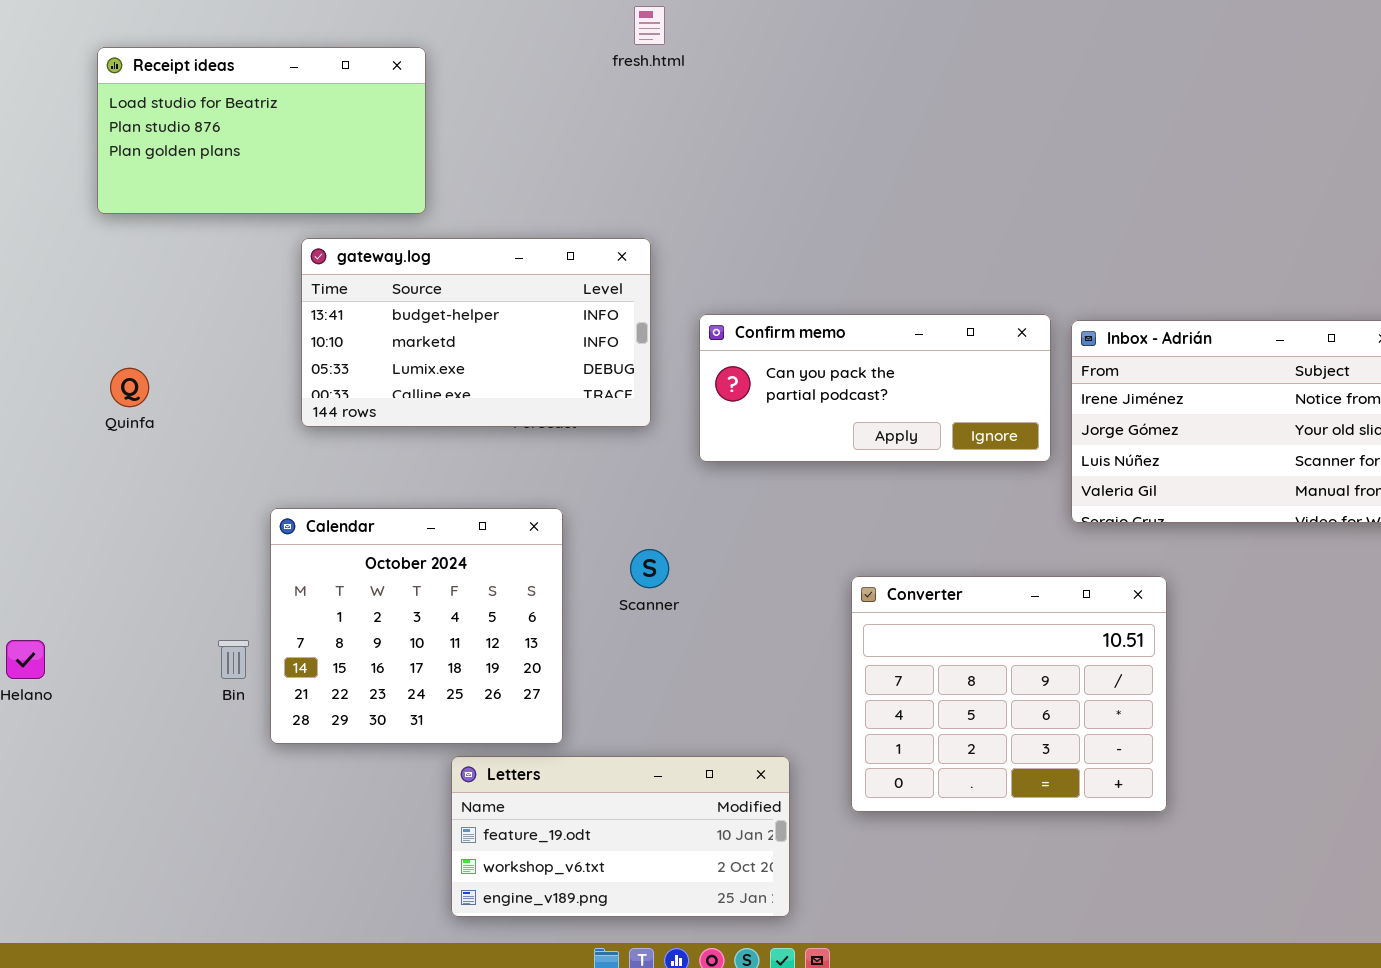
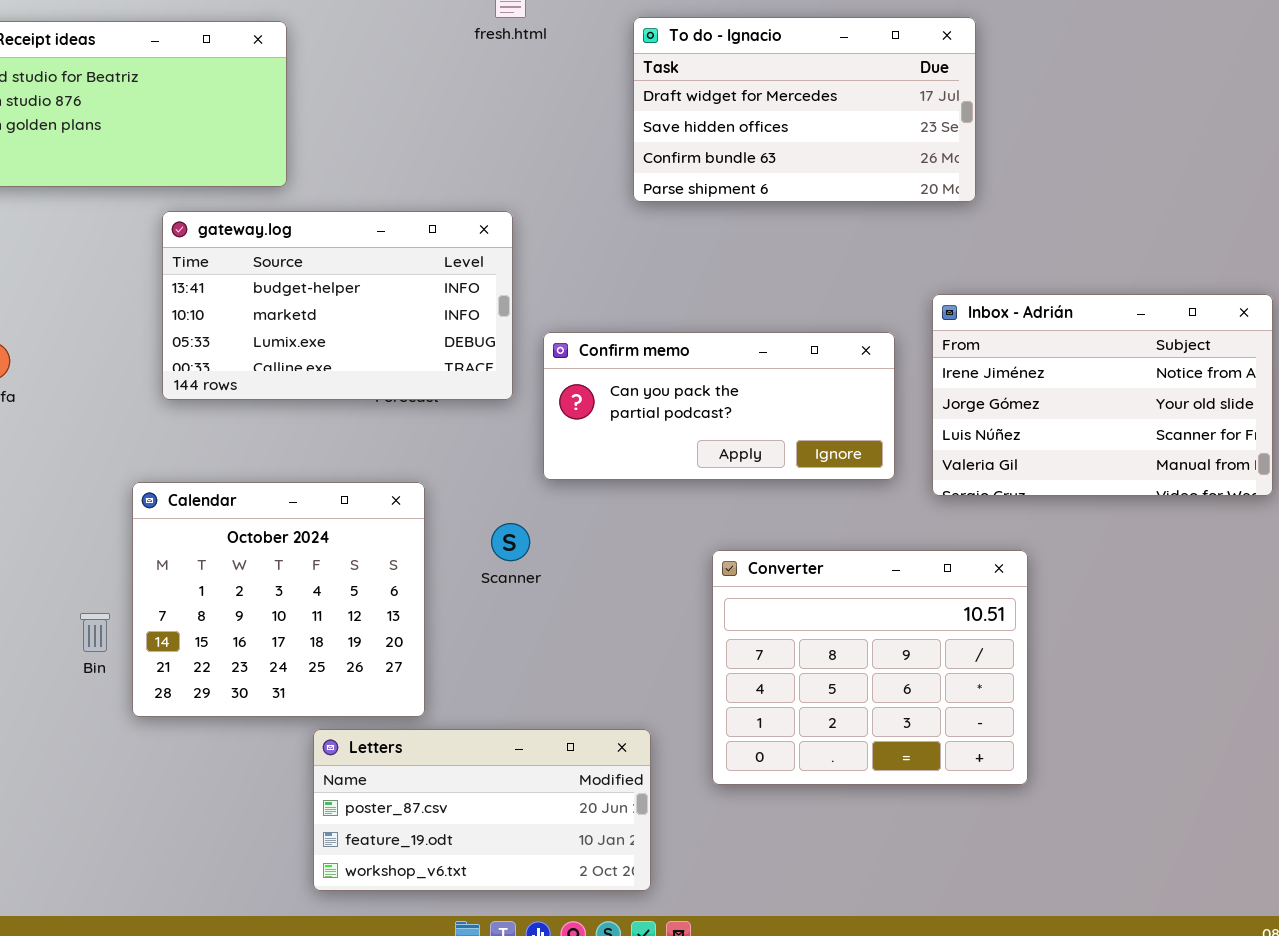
To do - Ignacio: none -> [633,17,976,202], opened
Confirm memo: [699,314,1051,462] -> [543,332,895,480], moved
Letters: [451,756,790,917] -> [313,729,651,891], scrolled up 1 row

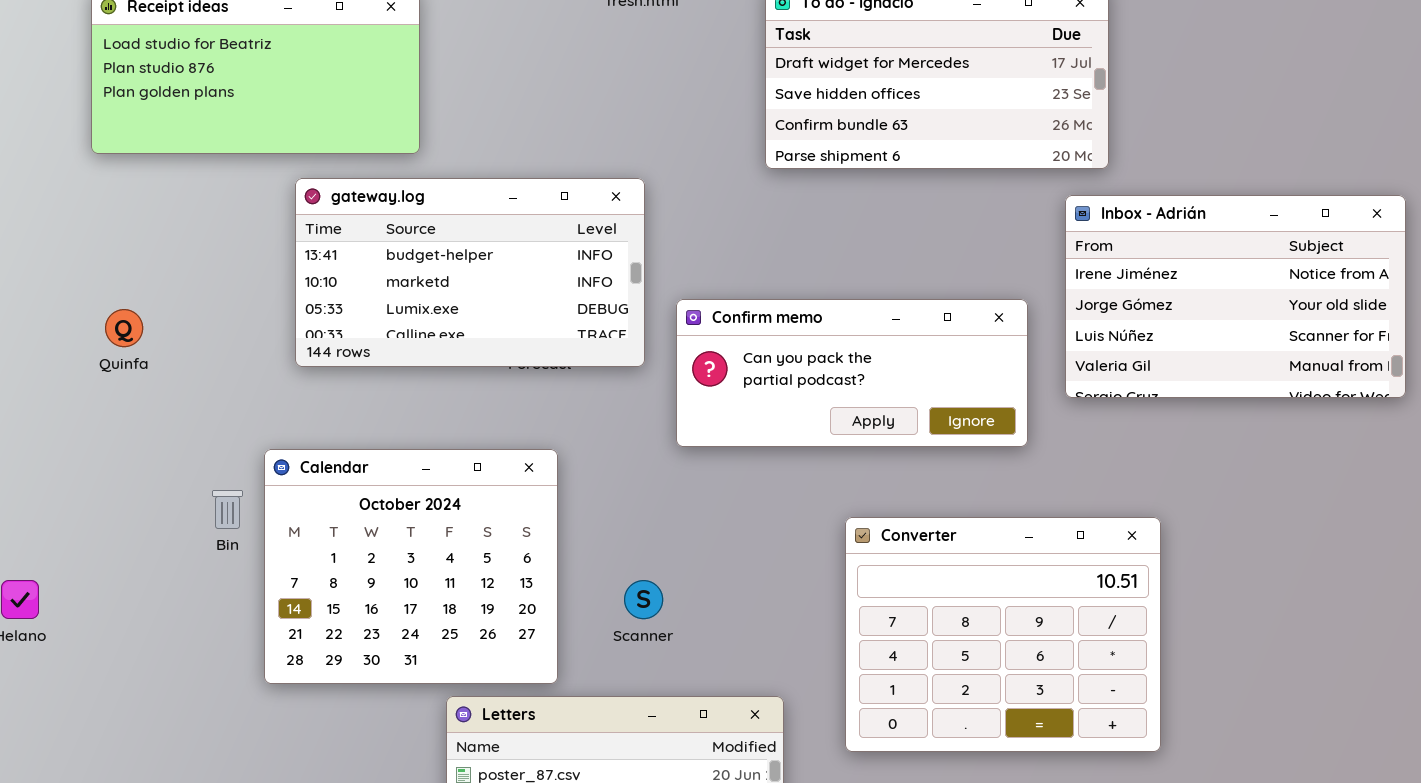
Inbox - Adrián: [932,294,1273,496] -> [1065,195,1406,398], moved
Scanner: [491,523,530,561] -> [624,580,663,619], moved
Bin: [80,613,110,652] -> [212,490,243,529], moved

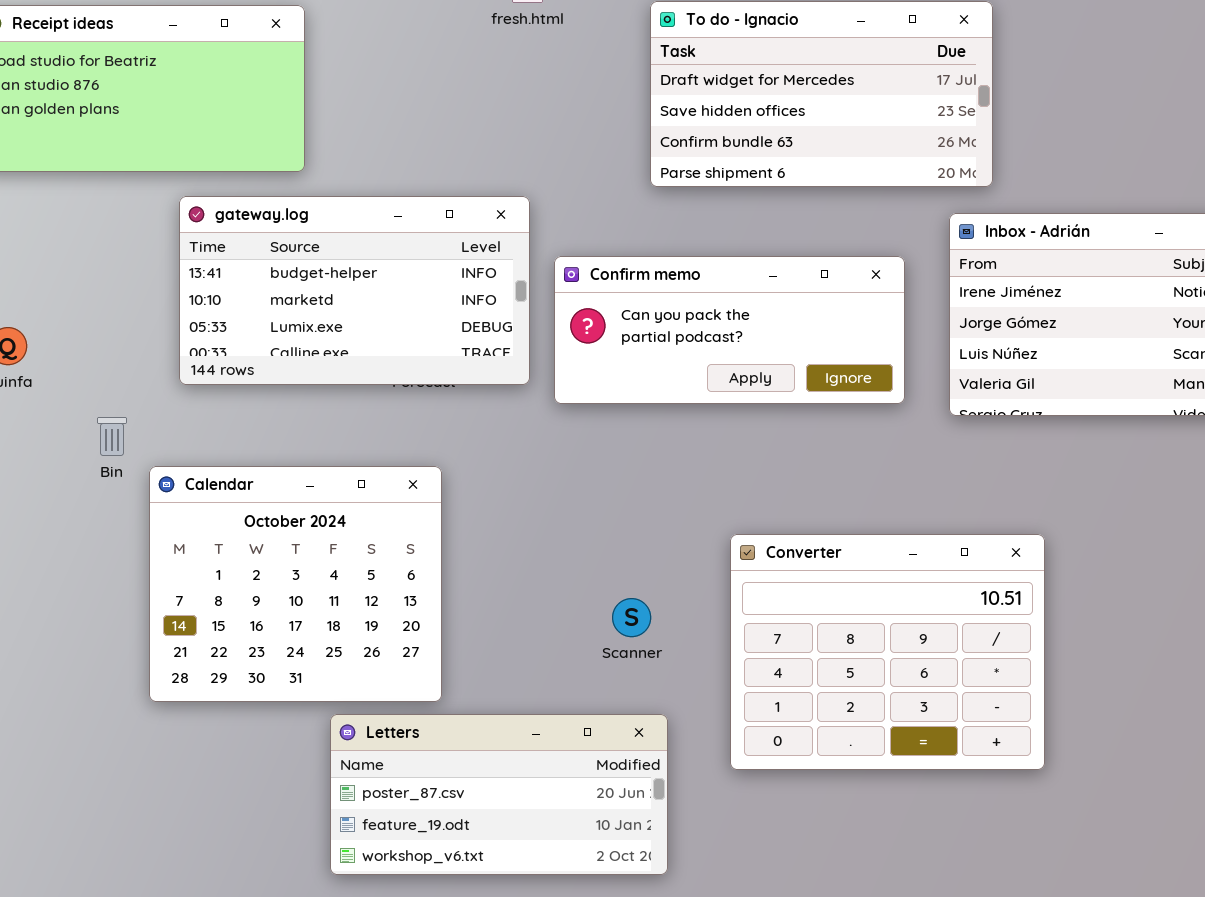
Confirm memo: [676,299,1028,447] -> [554,256,905,404], moved
Bin: [212,490,243,529] -> [97,417,127,456], moved
Scanner: [624,580,663,619] -> [612,598,651,637], moved

